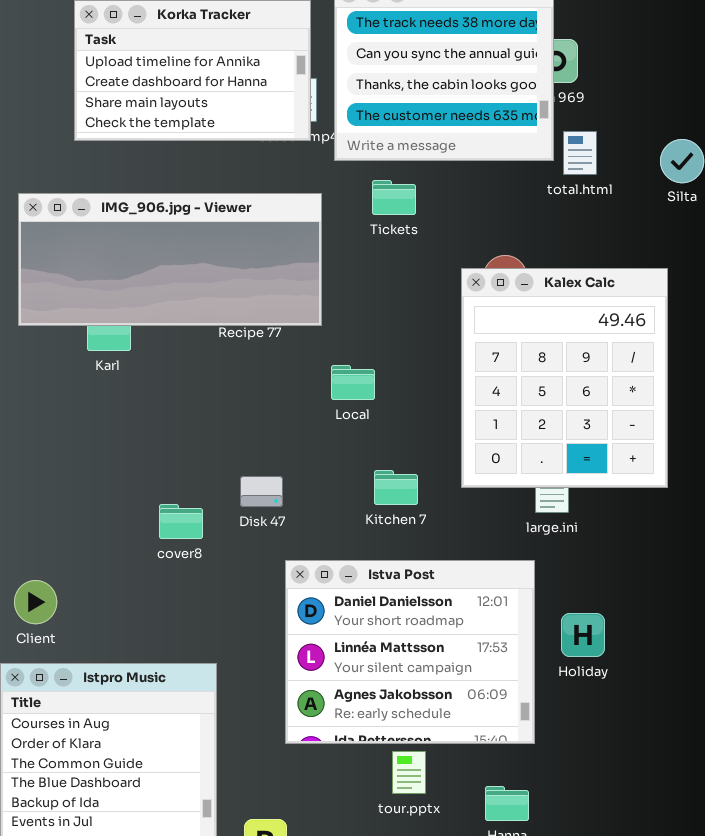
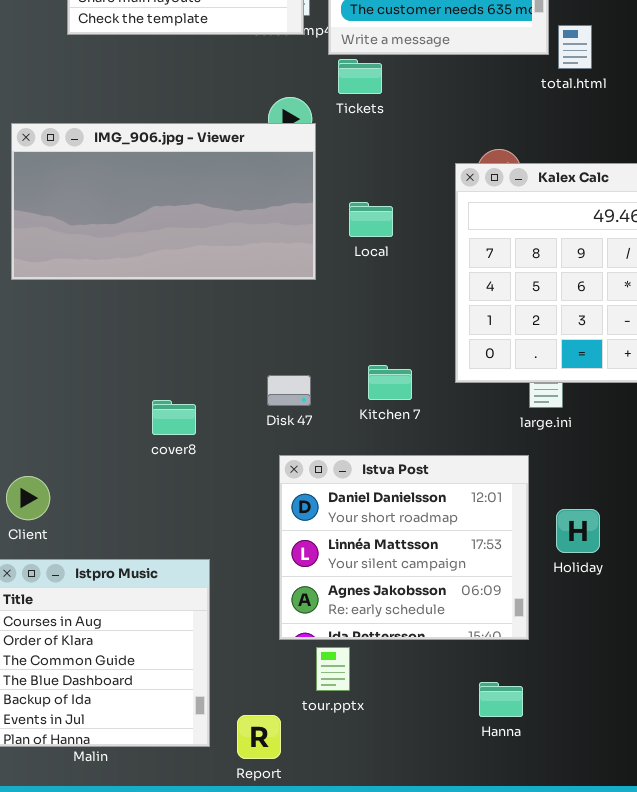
Tickets: [372,180,416,215] -> [338,59,382,94], moved
IMG_906.jpg - Viewer: [18,193,322,326] -> [11,123,316,280], moved, resized
Local: [331,365,375,400] -> [349,202,393,237], moved
Disk 47: [240,476,283,507] -> [267,375,311,406], moved
tour.pptx: [392,751,426,794] -> [316,647,350,691], moved

